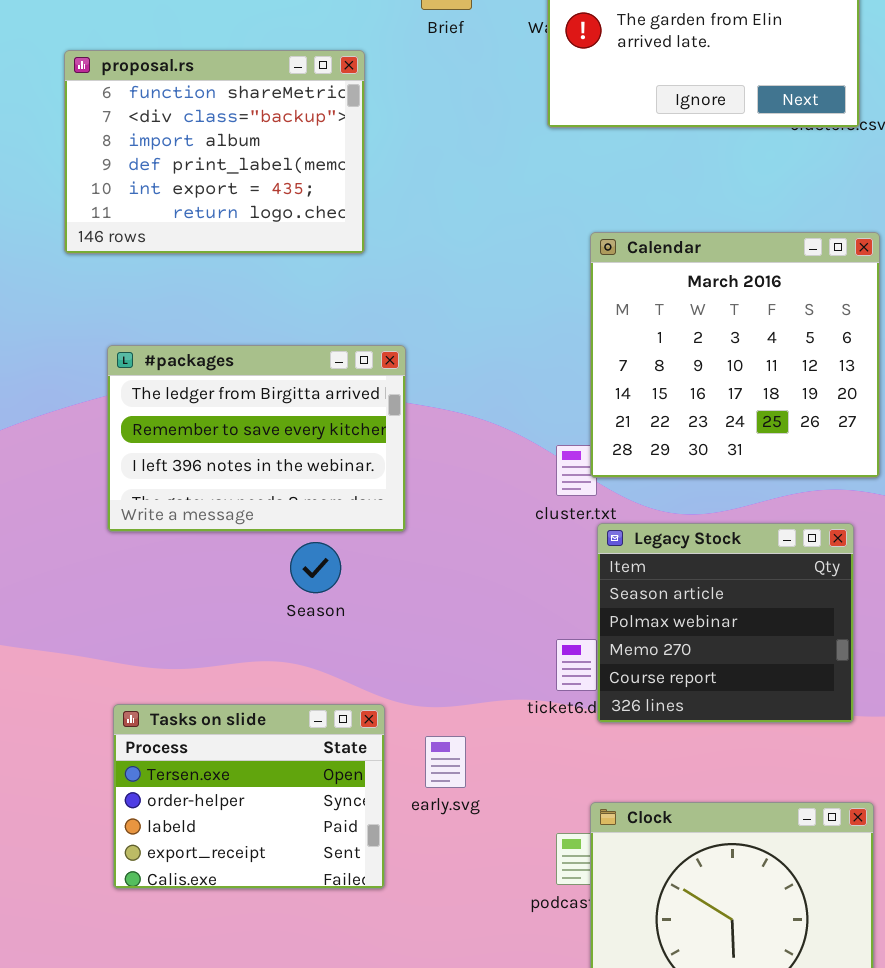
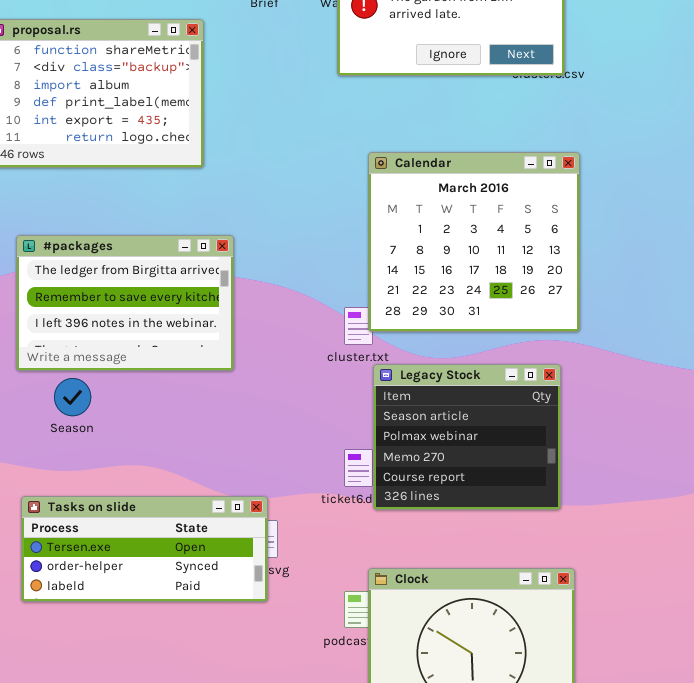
Season: [290,542,341,593] -> [54,378,91,416], moved
Tasks on slide: [113,704,385,889] -> [21,496,268,602], resized

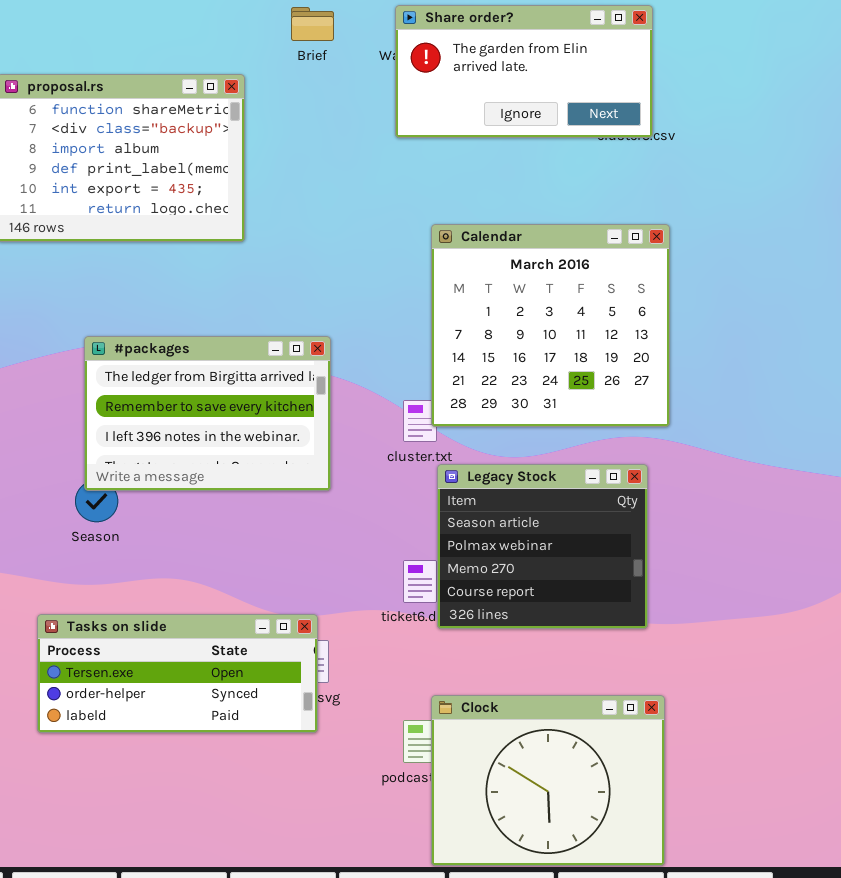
#packages: [16,235,234,371] -> [84,336,331,491], moved

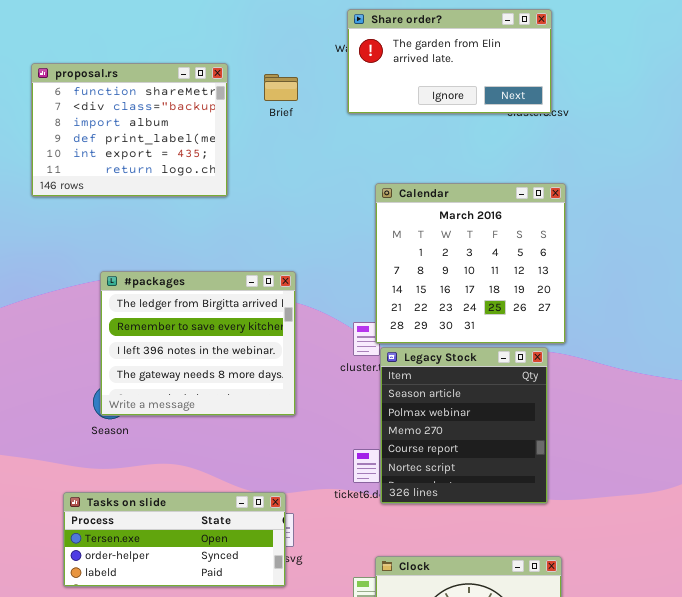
Brief: [291,7,334,41] -> [264,74,298,101], moved
#packages: [84,336,331,491] -> [100,271,296,416], resized
Legacy Stock: [437,464,648,629] -> [380,347,548,504], resized

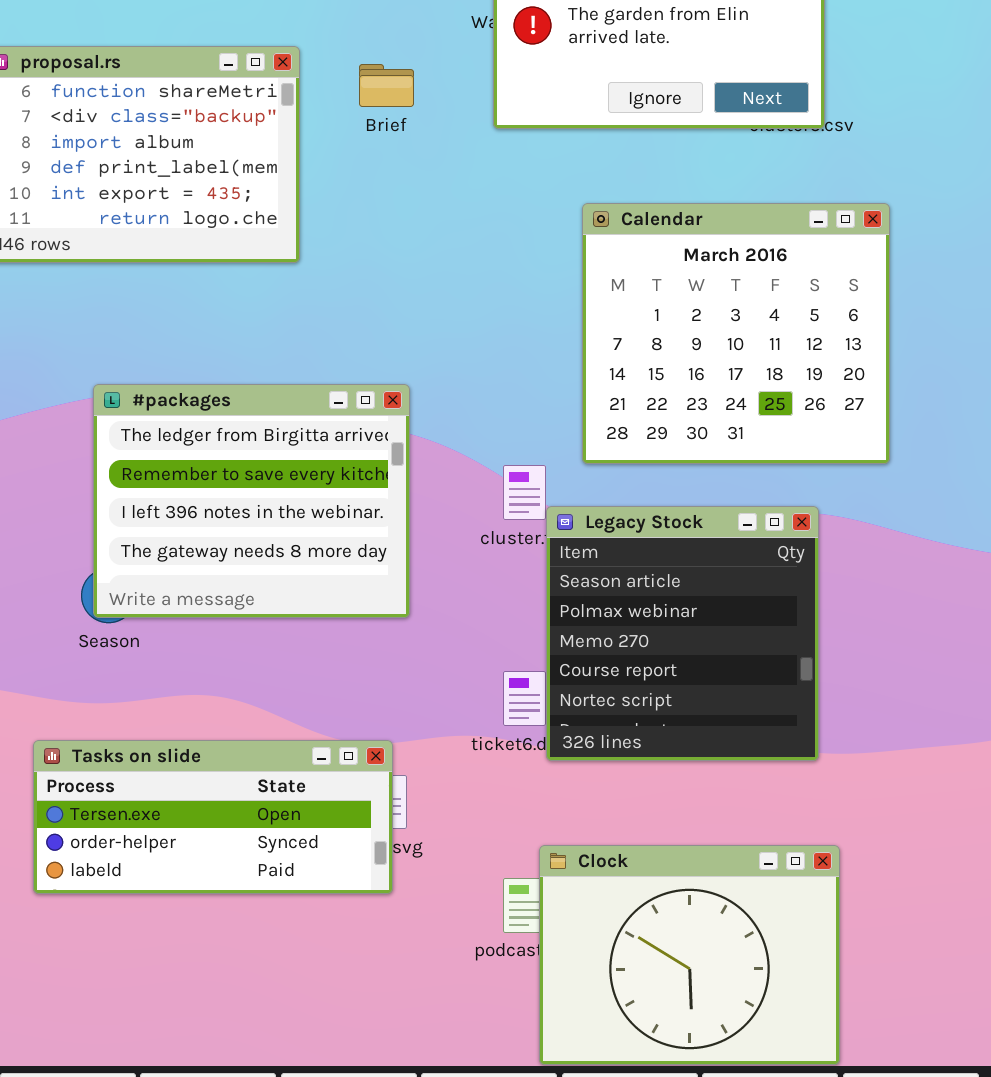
Calendar: [375,183,566,344] -> [582,203,890,464], moved

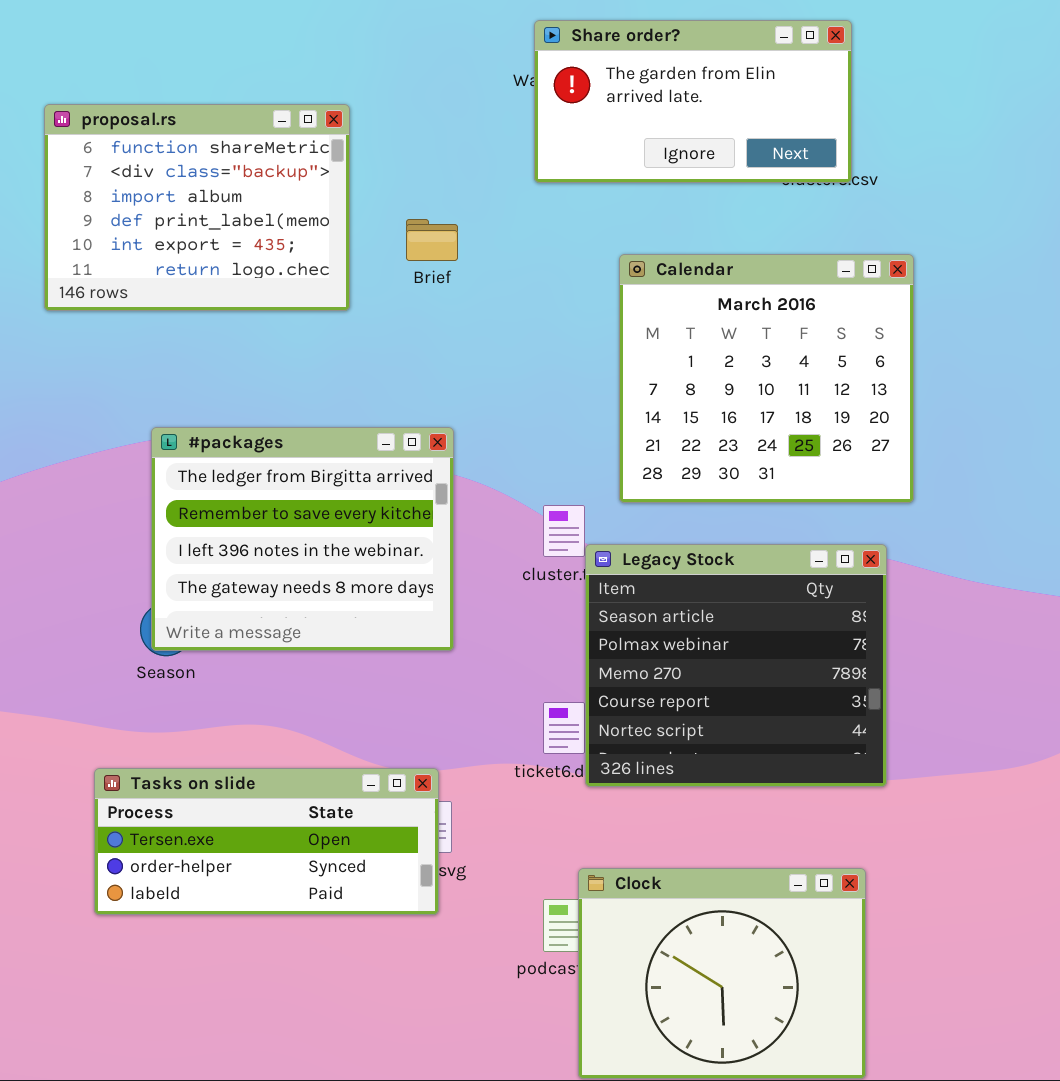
Brief: [359,64,414,107] -> [406,219,458,261], moved
Legacy Stock: [546,506,819,761] -> [585,544,887,787], resized

